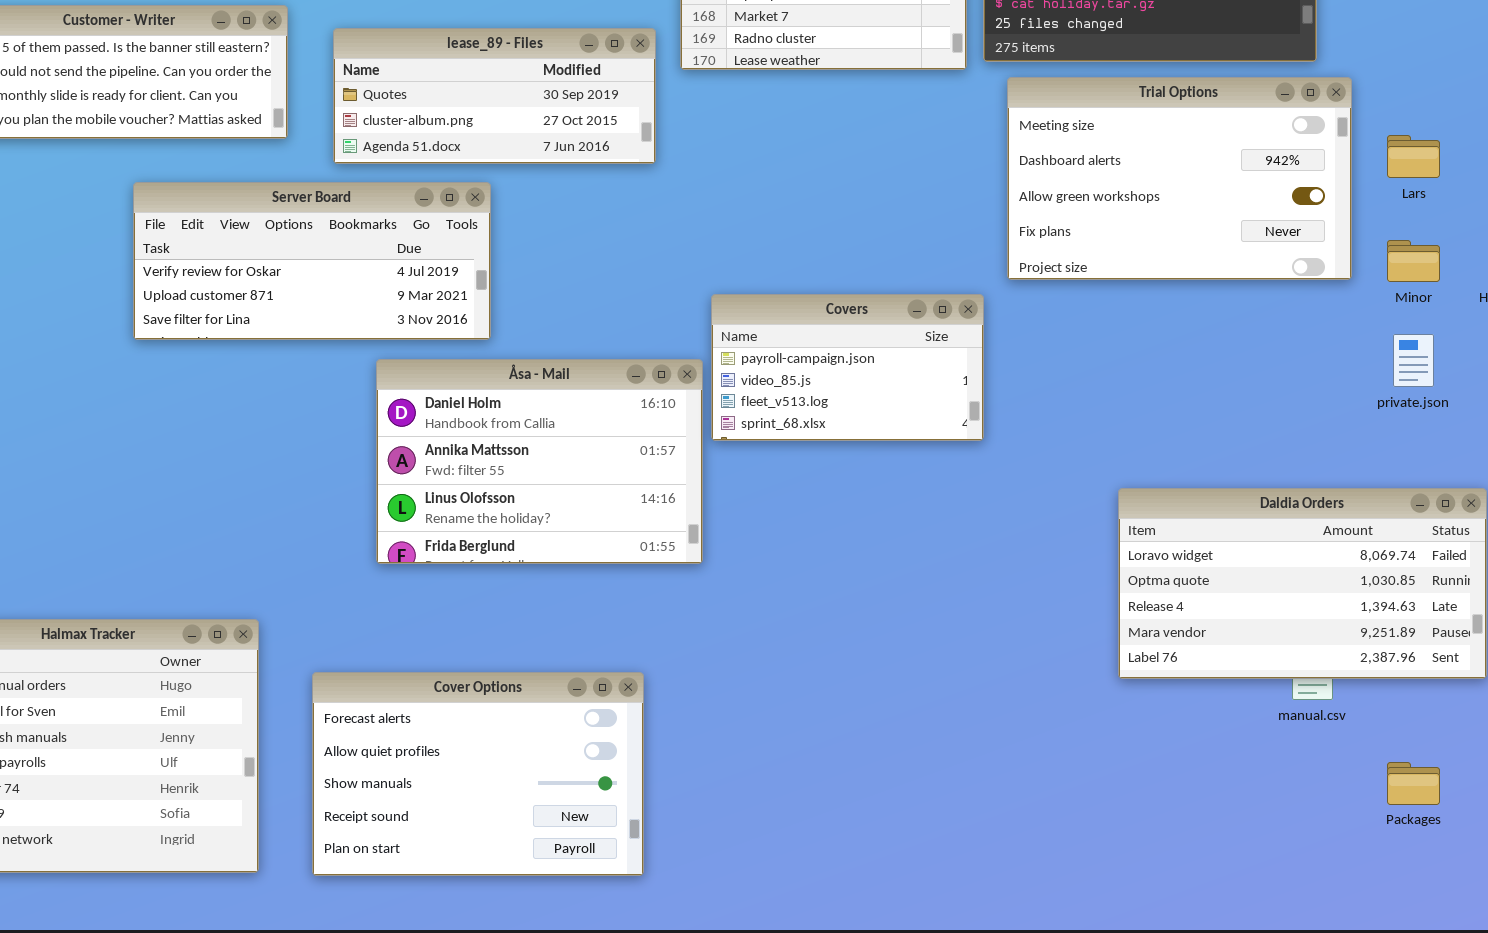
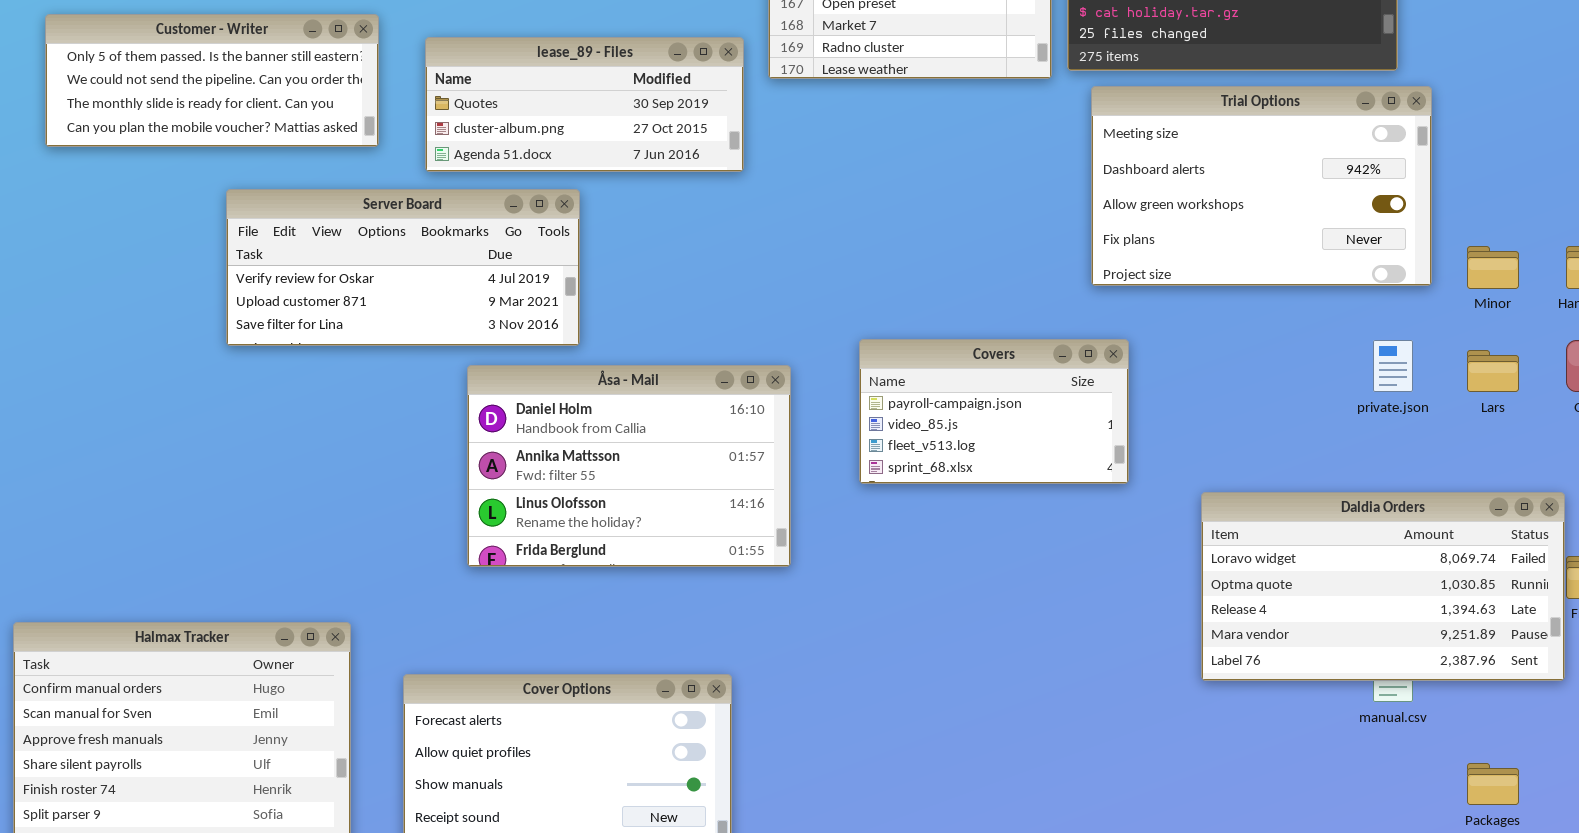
Lars: [1387,135,1440,178] -> [1467,350,1519,392], moved
Covers: [711,294,984,441] -> [859,339,1129,484], moved
private.json: [1393,334,1434,387] -> [1373,340,1413,392], moved

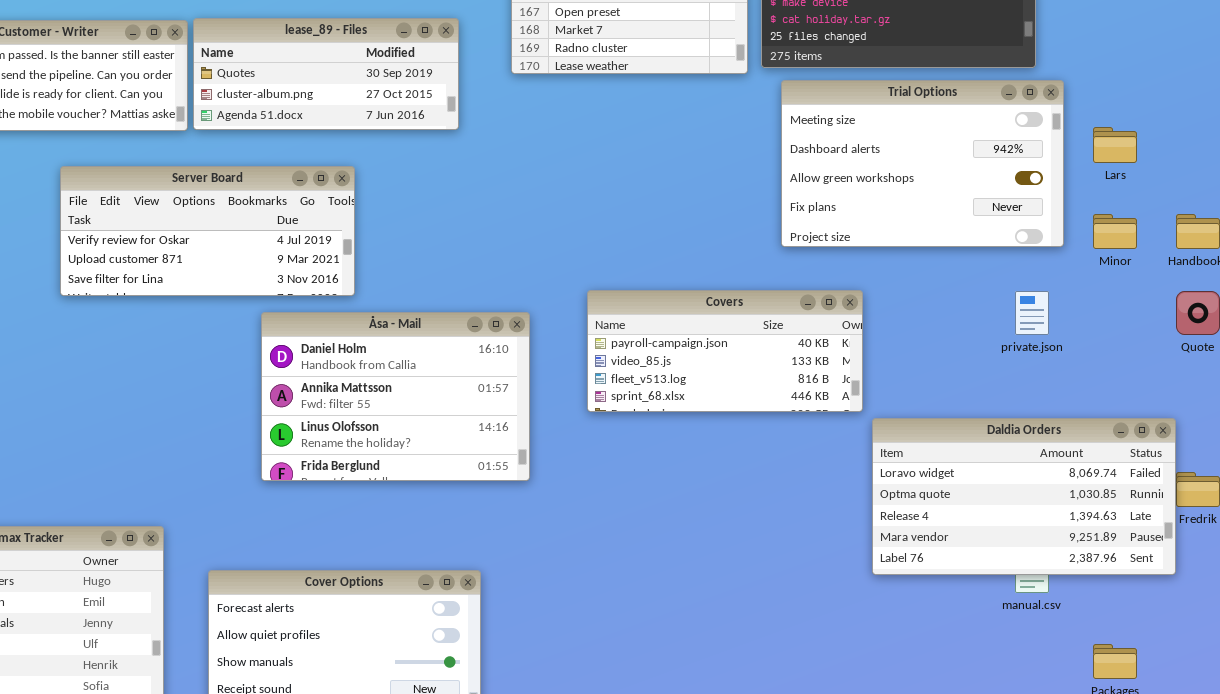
lease_89 - Files: [425,37,744,172] -> [193,18,459,130], moved
Covers: [859,339,1129,484] -> [587,290,863,412], resized
Lars: [1467,350,1519,392] -> [1093,127,1137,163], moved

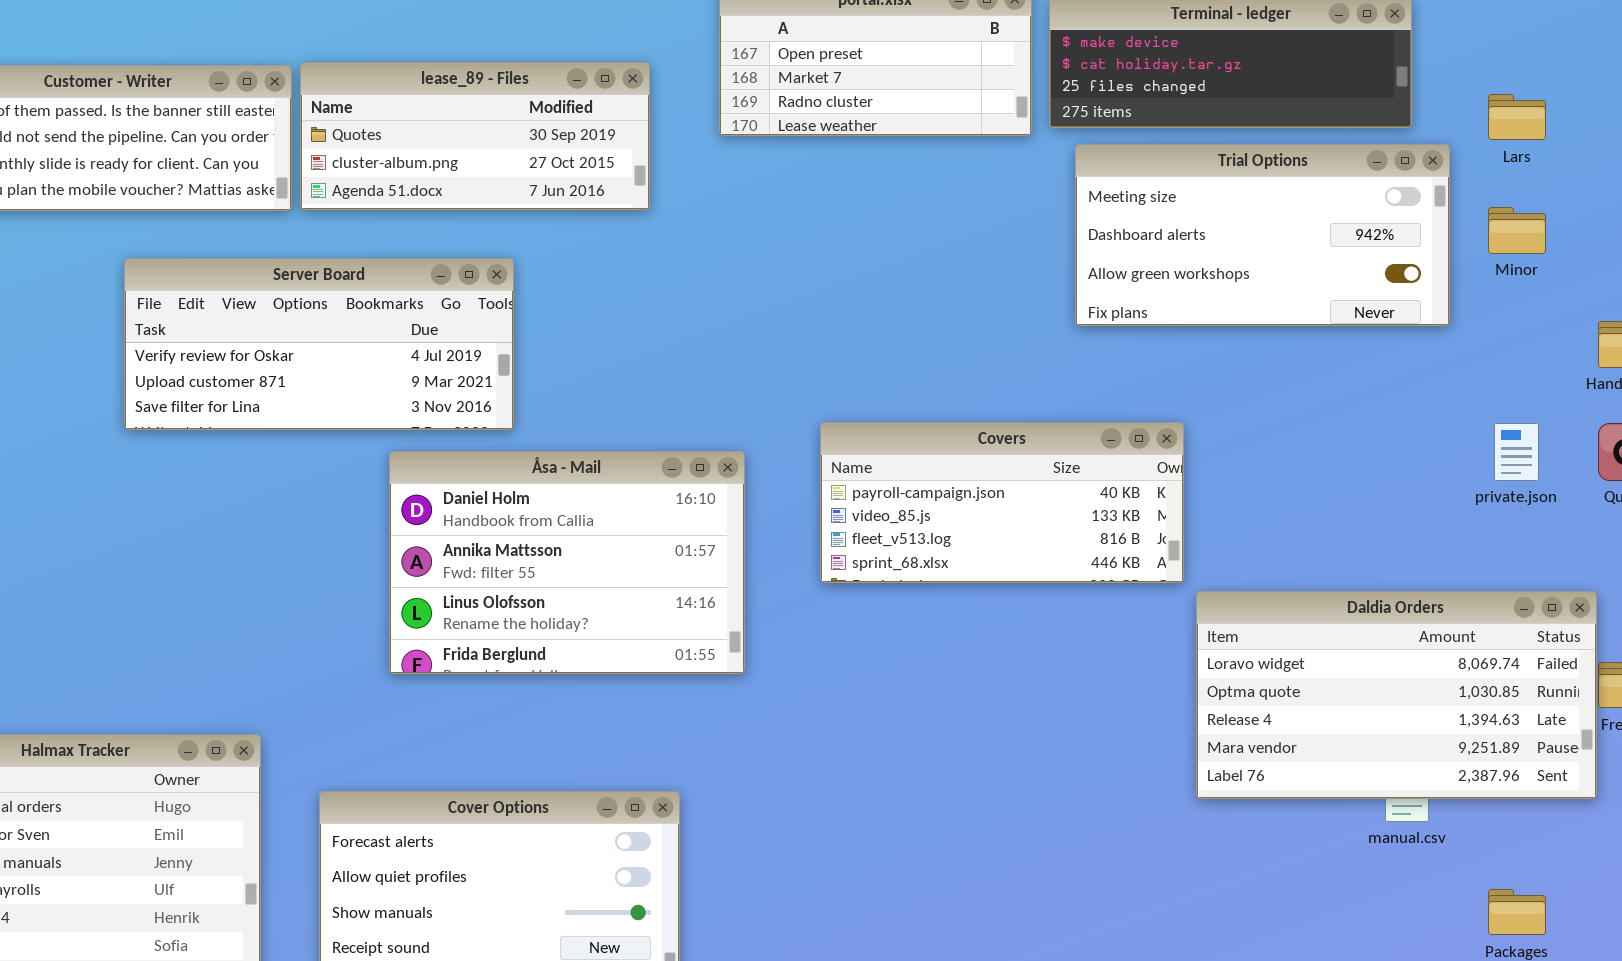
Trial Options: [781,80,1064,247] -> [1075,144,1450,326], resized
Lars: [1093,127,1137,163] -> [1488,94,1546,140], moved
Minor: [1093,214,1137,249] -> [1488,207,1546,254], moved
private.json: [1015,291,1049,335] -> [1494,423,1539,481], moved

